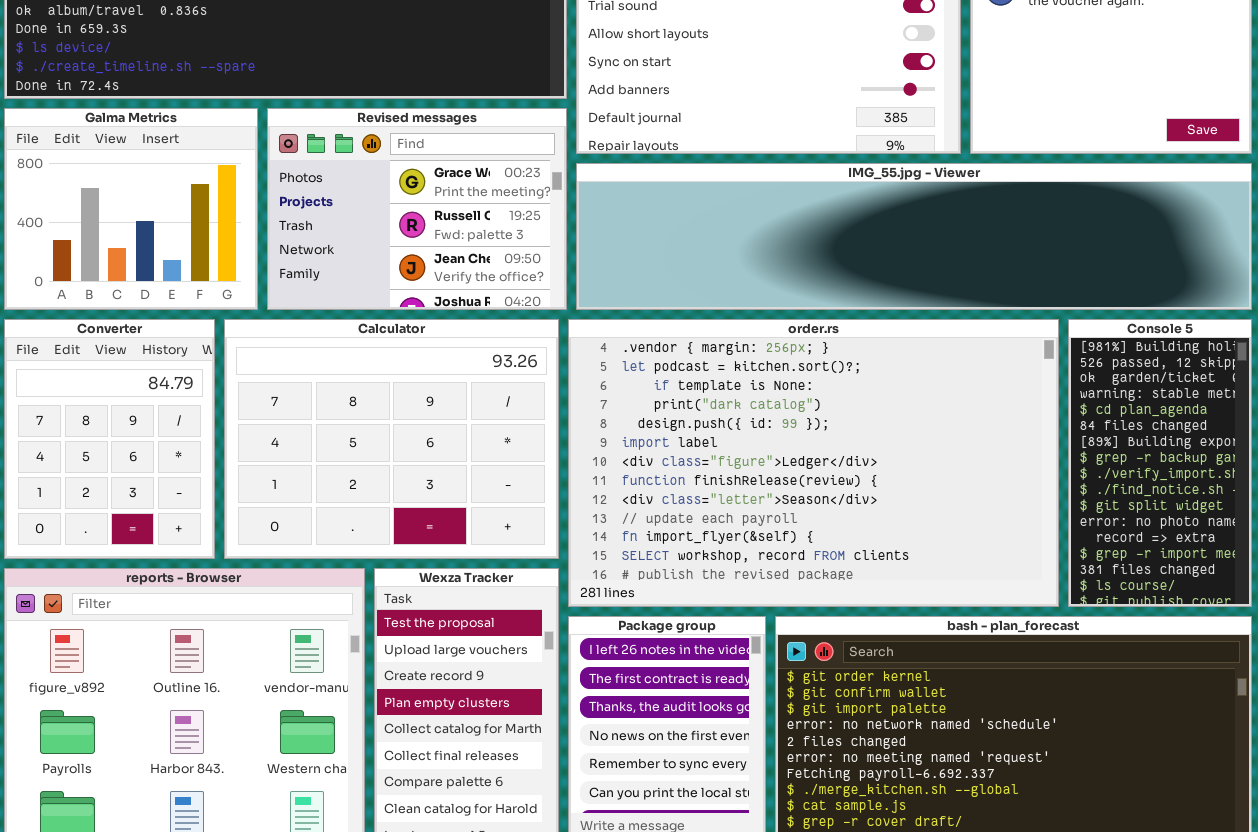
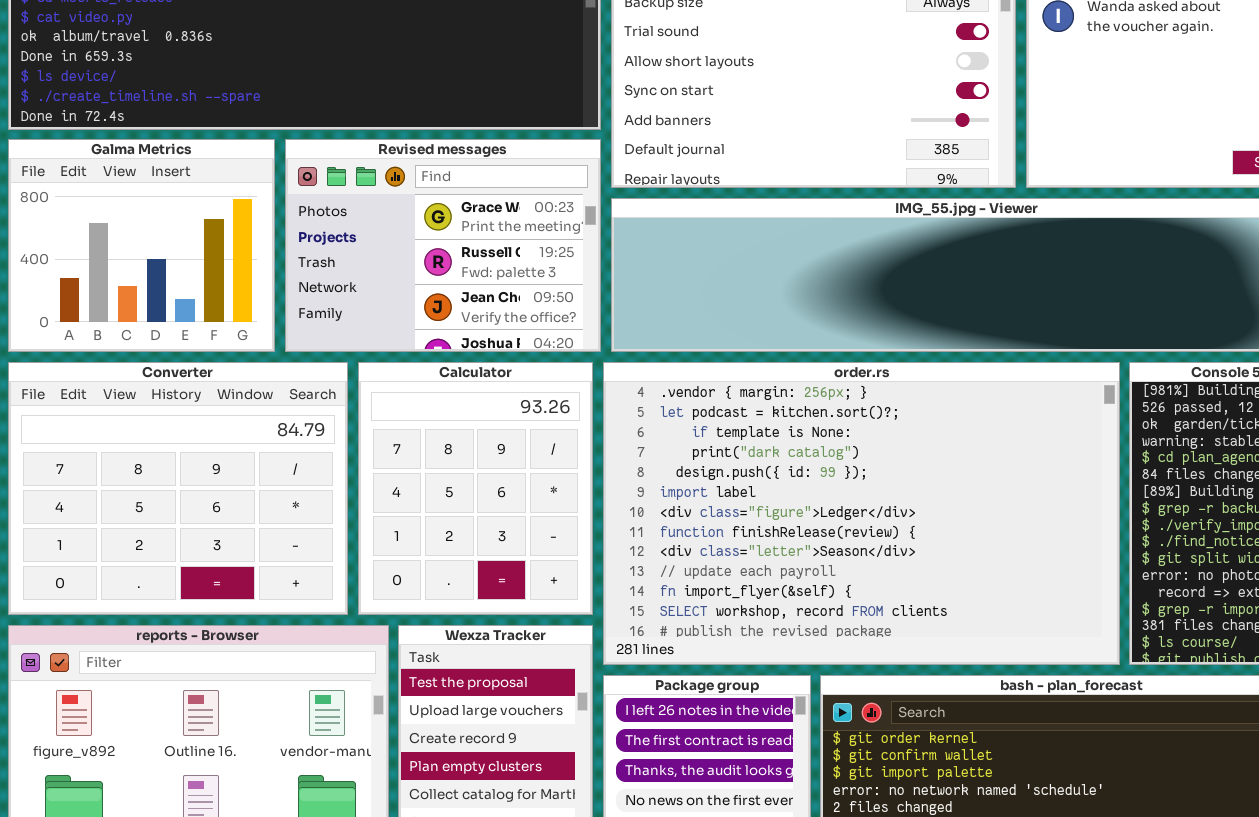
Converter: [4,319,215,559] -> [8,362,348,615], resized
Calculator: [224,319,559,559] -> [358,362,593,615], resized

